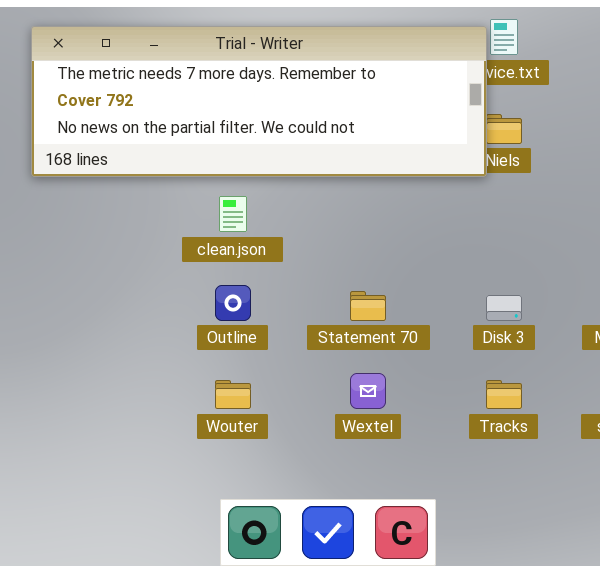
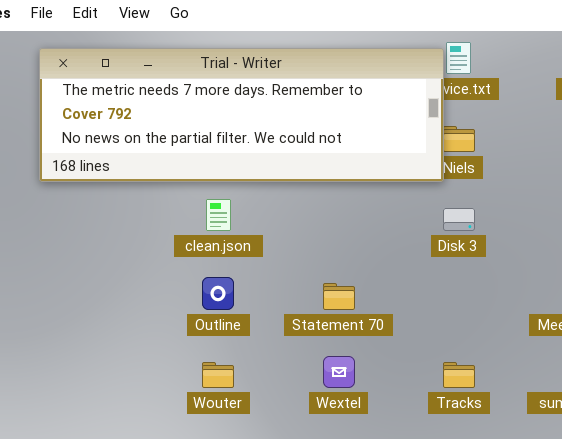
Disk 3: [486,295,522,321] -> [443,208,475,231], moved

